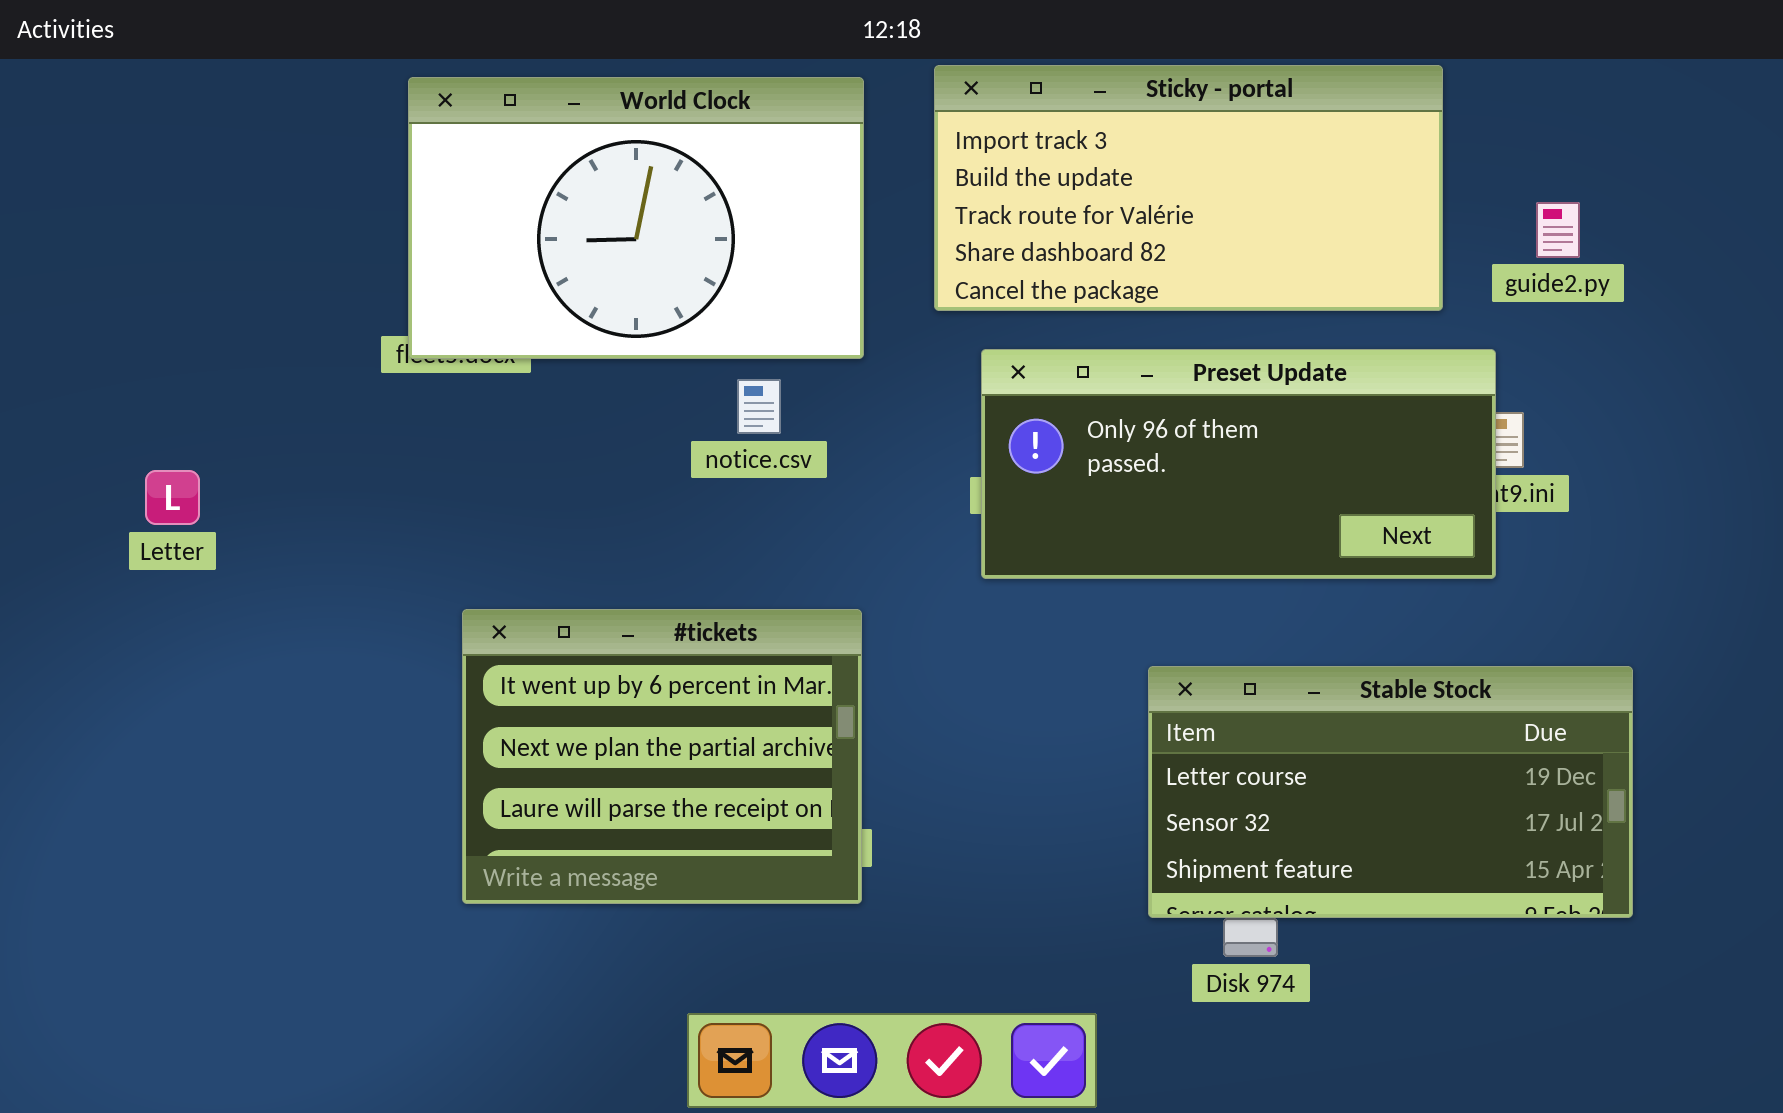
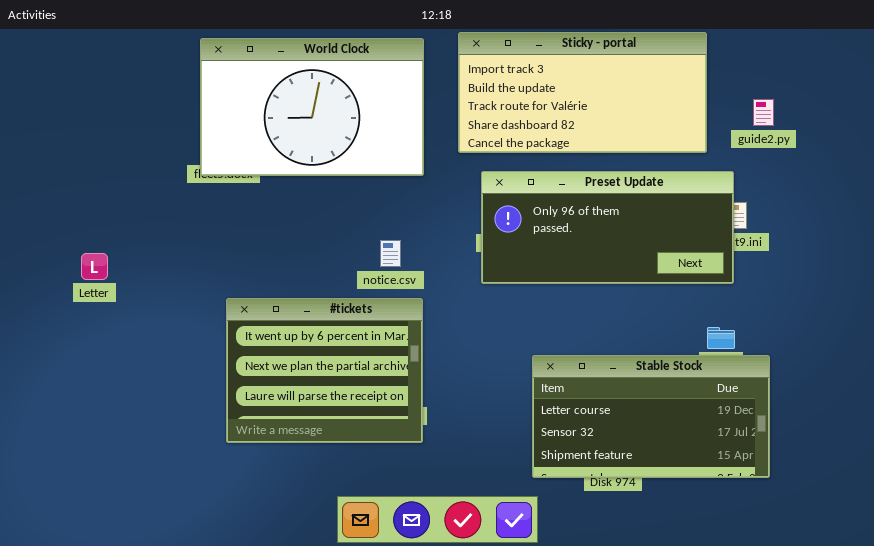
notice.csv: [737,379,781,434] -> [380,240,401,267], moved
Letter: [145,470,200,525] -> [81,253,108,280], moved
Stable Stock: [1148,666,1633,918] -> [532,355,770,478], moved

